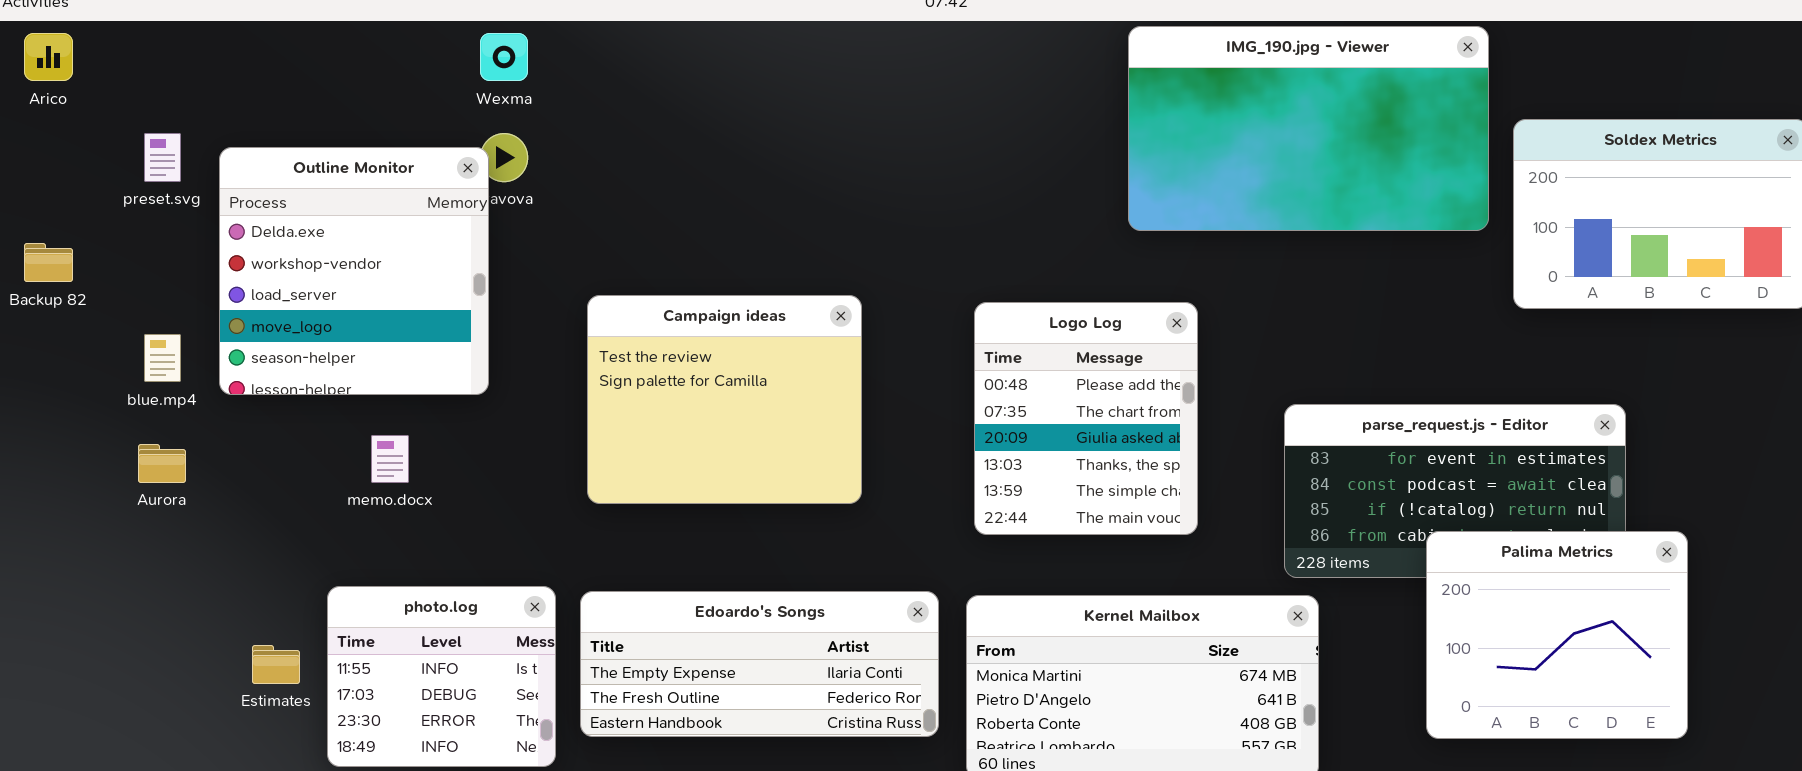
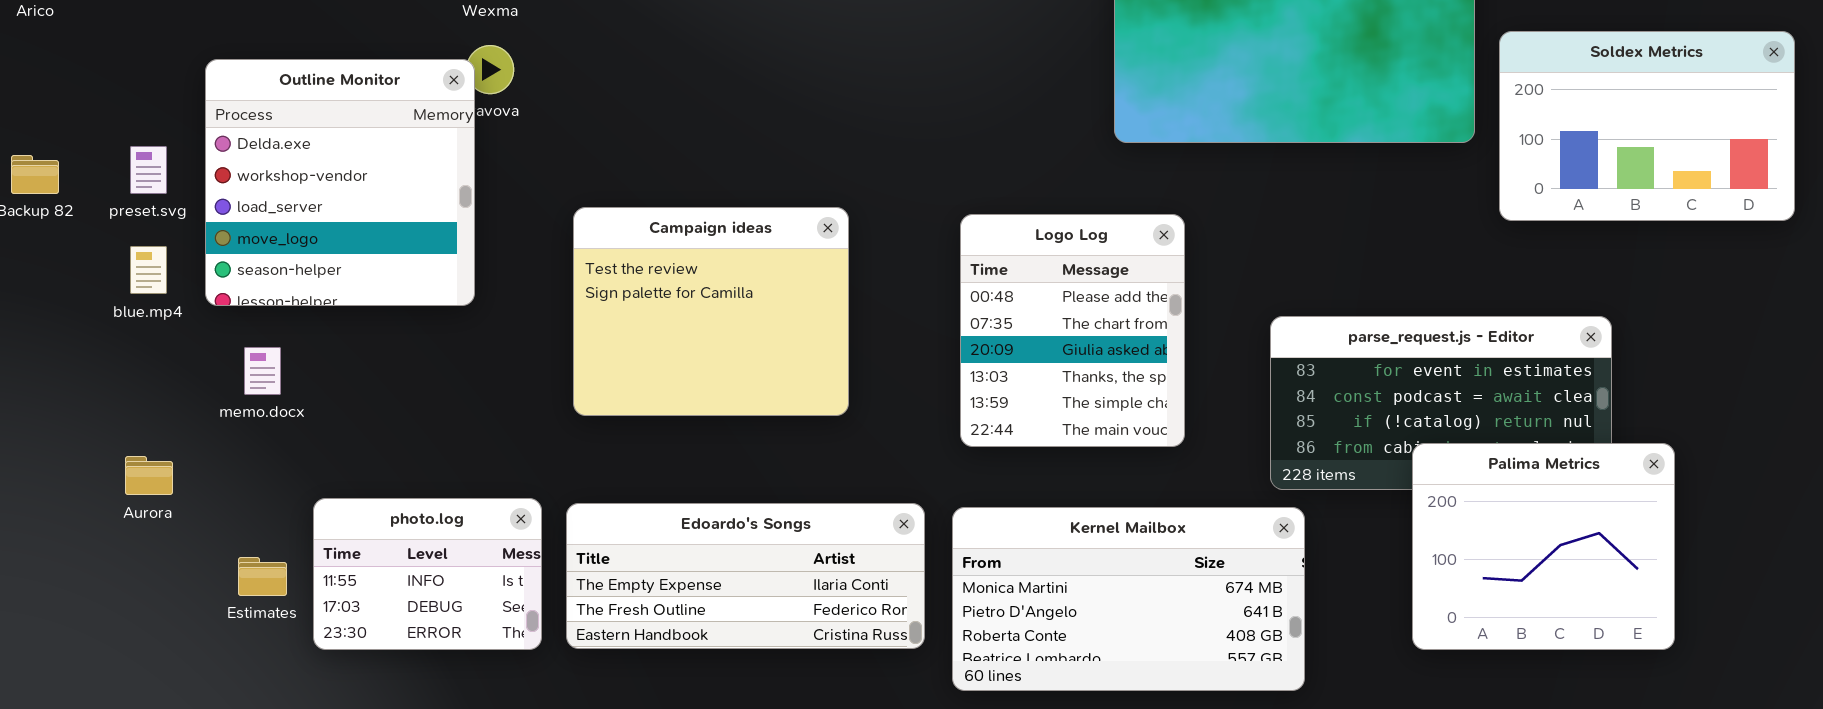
preset.svg: [144,133,181,182] -> [130,146,167,194], moved
memo.docx: [371,435,409,483] -> [244,347,281,395], moved
Aurora: [138,444,186,483] -> [125,456,173,495], moved
photo.log: [327,586,556,767] -> [313,498,542,650], resized

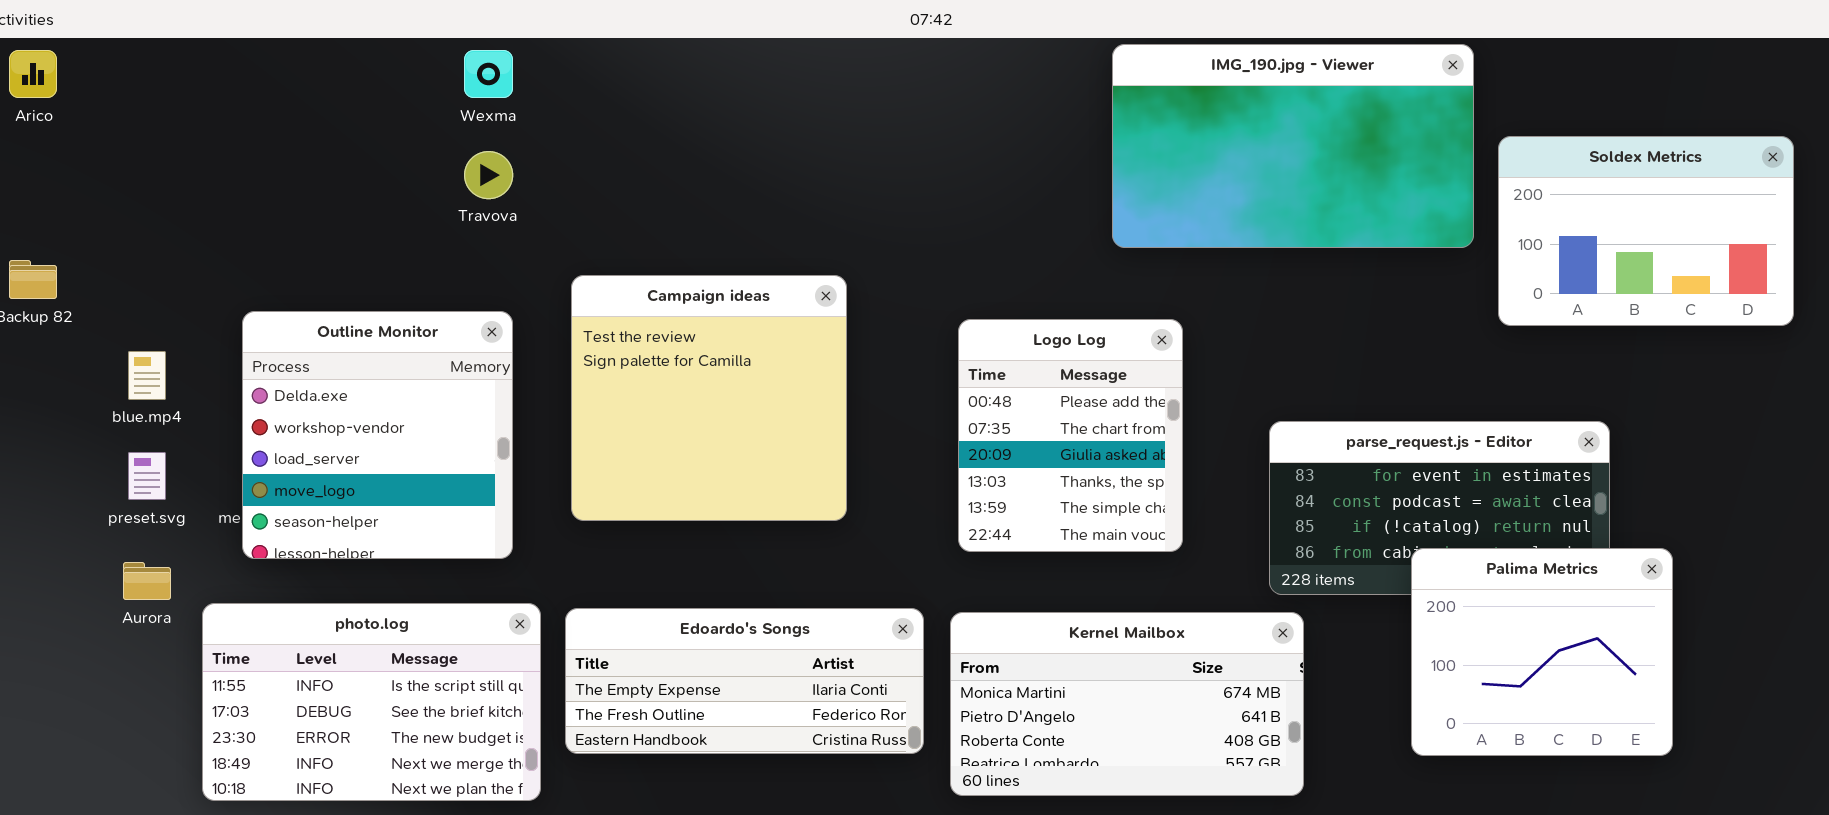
Outline Monitor: [205,59,475,306] -> [242,311,513,559], moved
preset.svg: [130,146,167,194] -> [128,452,166,500], moved
Campaign ideas: [573,207,849,416] -> [571,275,847,521], resized
photo.log: [313,498,542,650] -> [202,603,541,801], resized

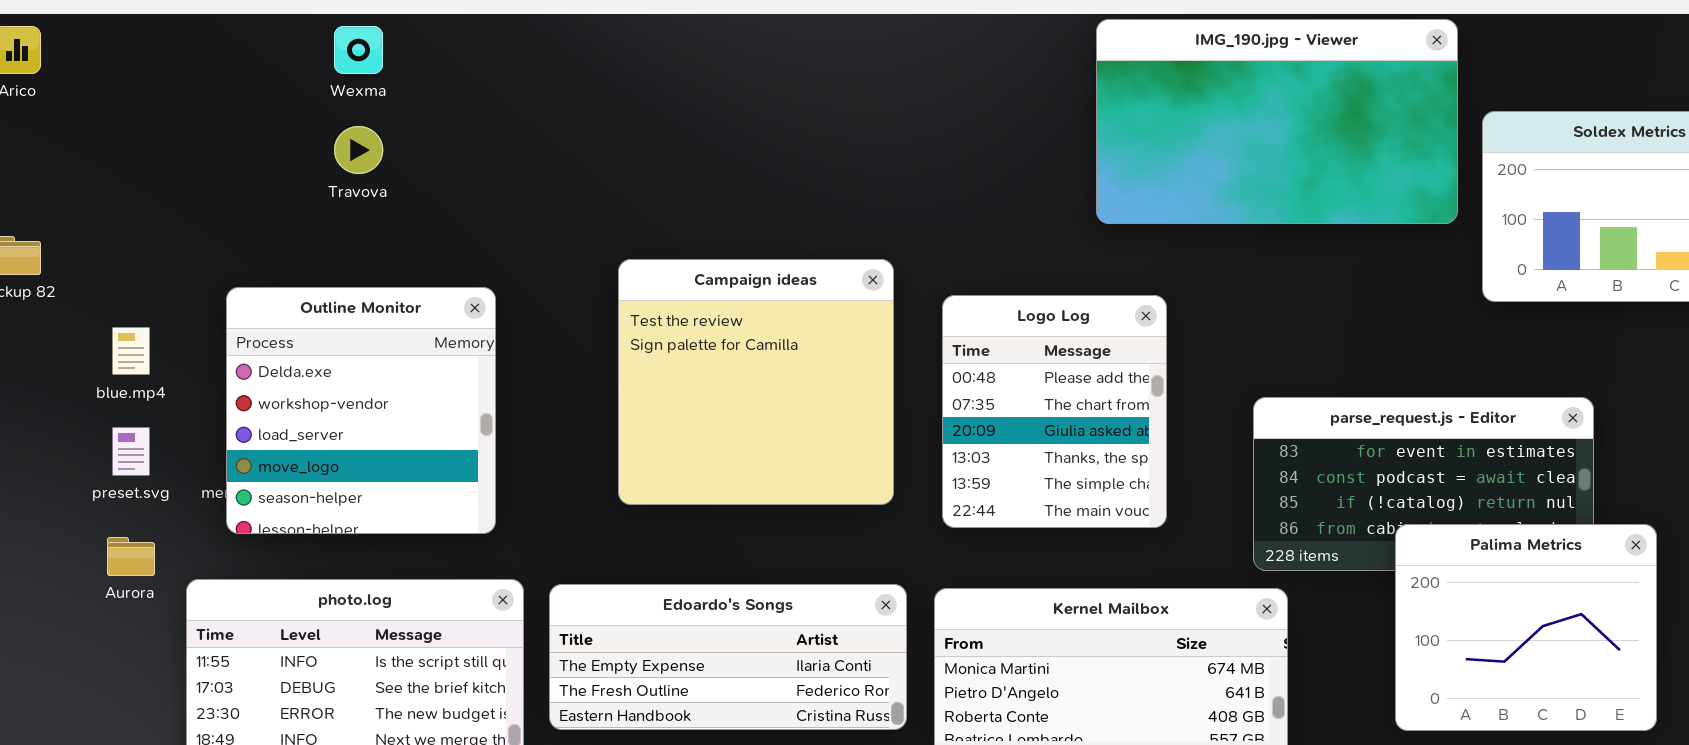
Wexma: [464,50,513,98] -> [334,26,383,74], moved
Travova: [464,151,513,199] -> [334,126,383,174], moved
Campaign ideas: [571,275,847,521] -> [618,259,894,505], moved

